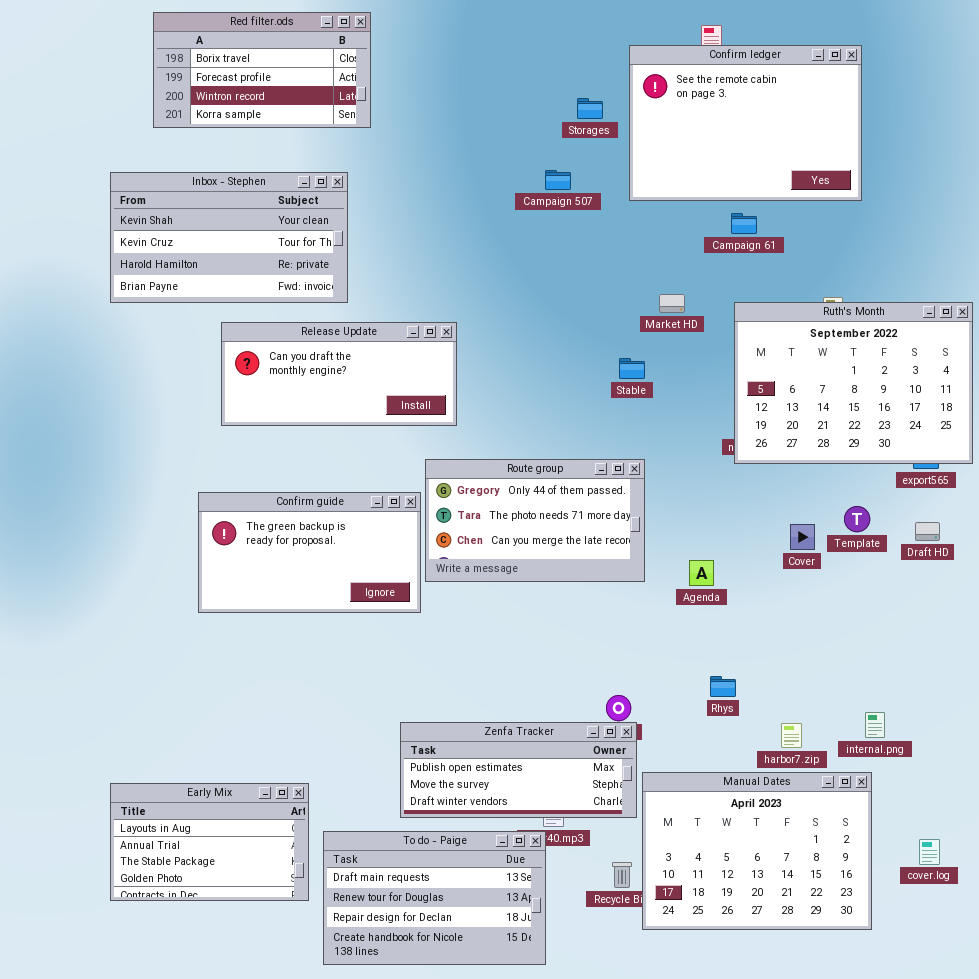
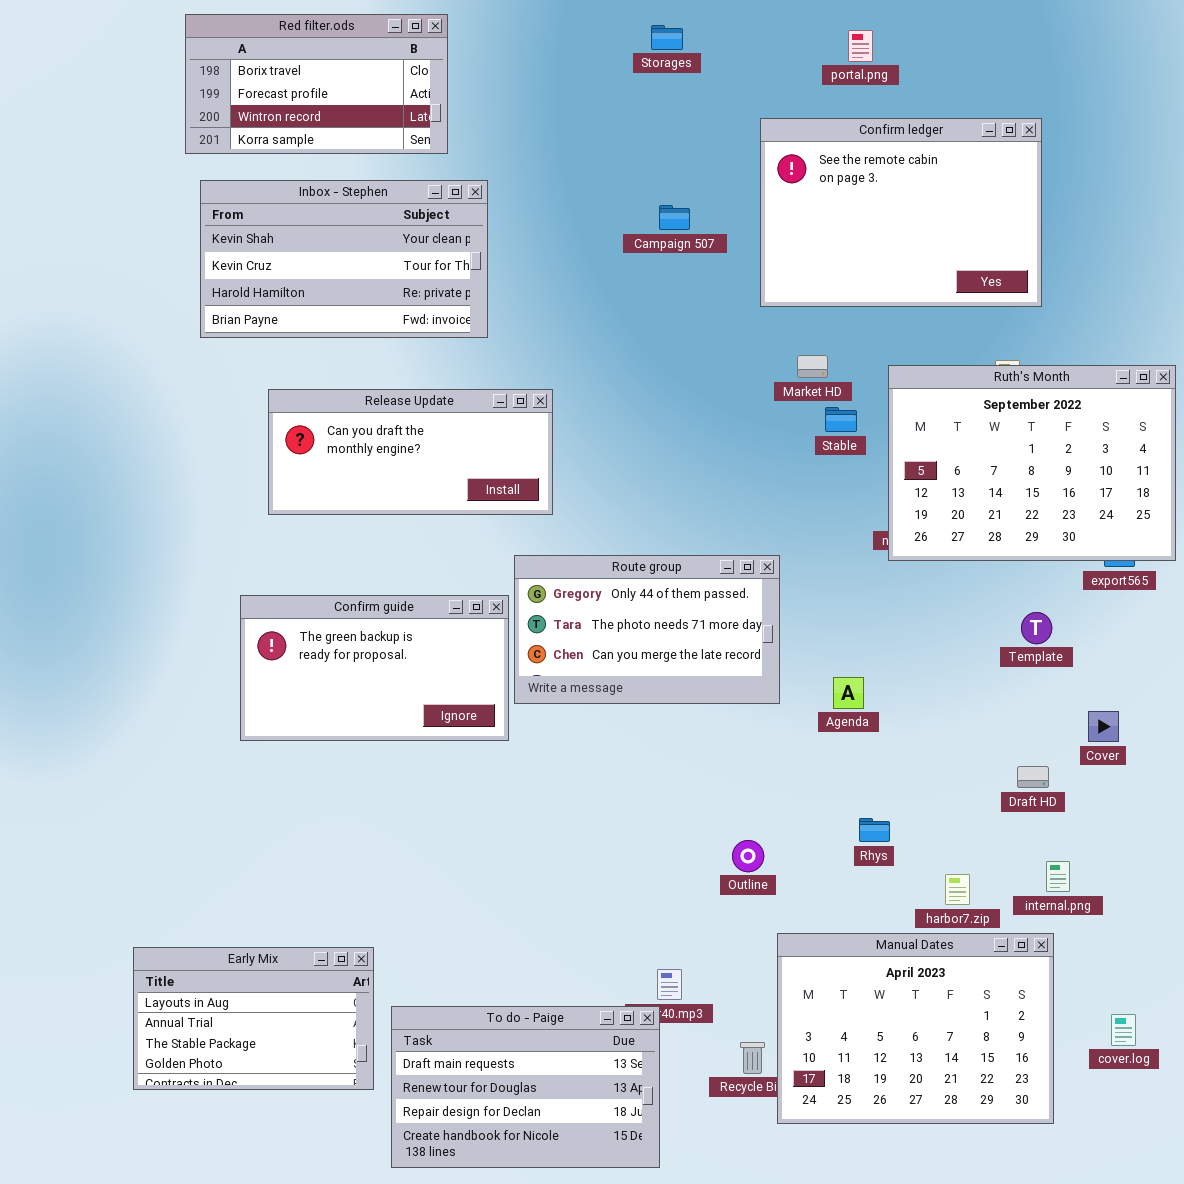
Confirm ledger: [629,45,862,201] -> [760,118,1042,307], moved
Storages: [577,98,603,119] -> [651,25,683,50], moved
Inbox - Stephen: [110,172,348,303] -> [200,180,488,338], moved
Stable: [619,358,645,379] -> [825,407,857,432], moved
Draft HD: [915,522,940,541] -> [1017,766,1049,788], moved
Cover: [790,524,815,550] -> [1088,711,1119,742], moved
Zenfa Tracker: [400,722,637,818] -> none, closed

